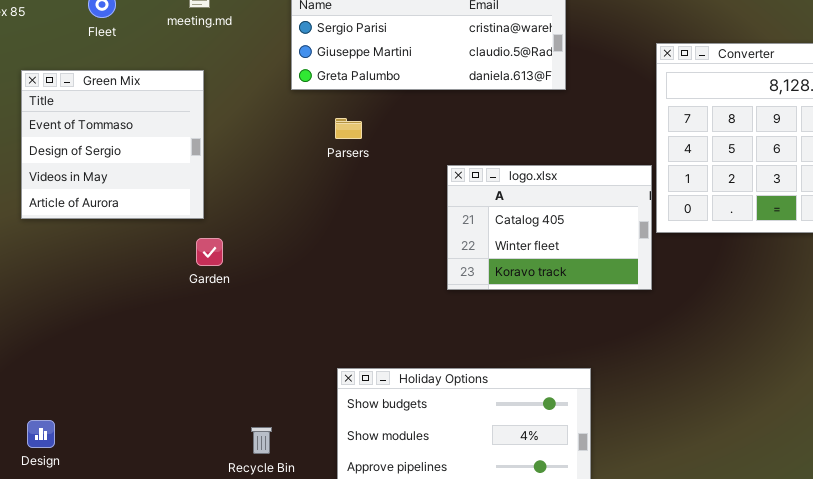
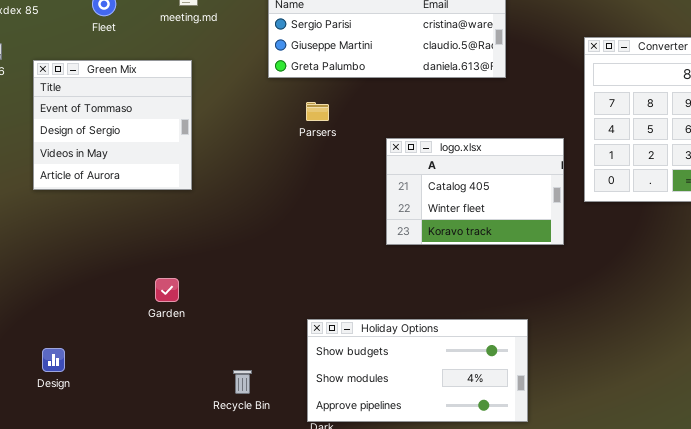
logo.xlsx: [447,165,652,290] -> [386,138,564,245], moved
Garden: [196,238,223,266] -> [155,278,179,302], moved
Design: [27,420,55,448] -> [42,348,65,372], moved

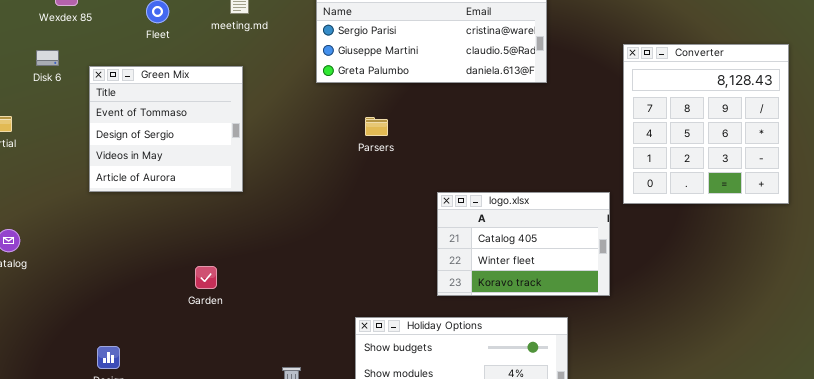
Parsers: [306,102,329,121] -> [365,117,388,136], moved
logo.xlsx: [386,138,564,245] -> [437,192,610,296], moved
Garden: [155,278,179,302] -> [195,266,217,289], moved

